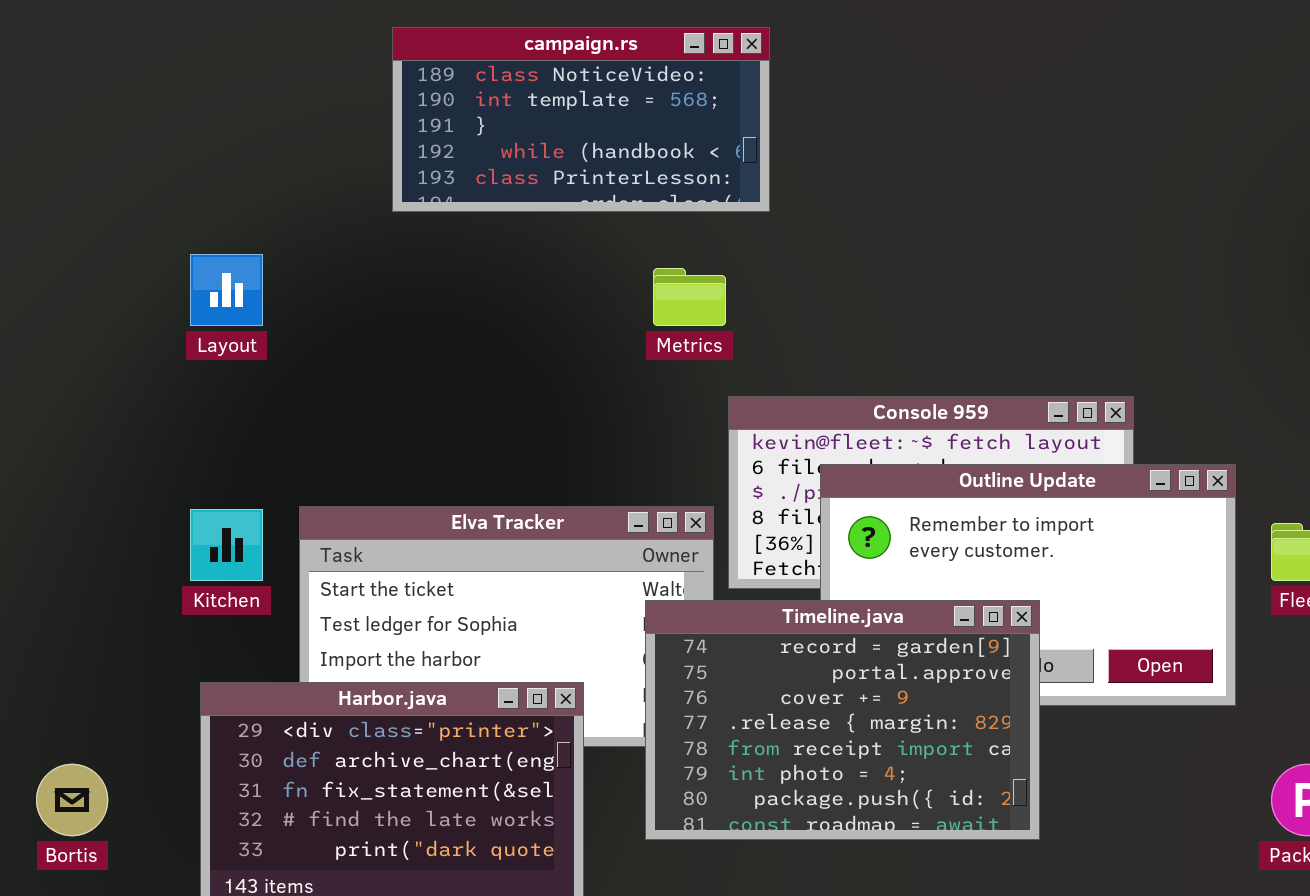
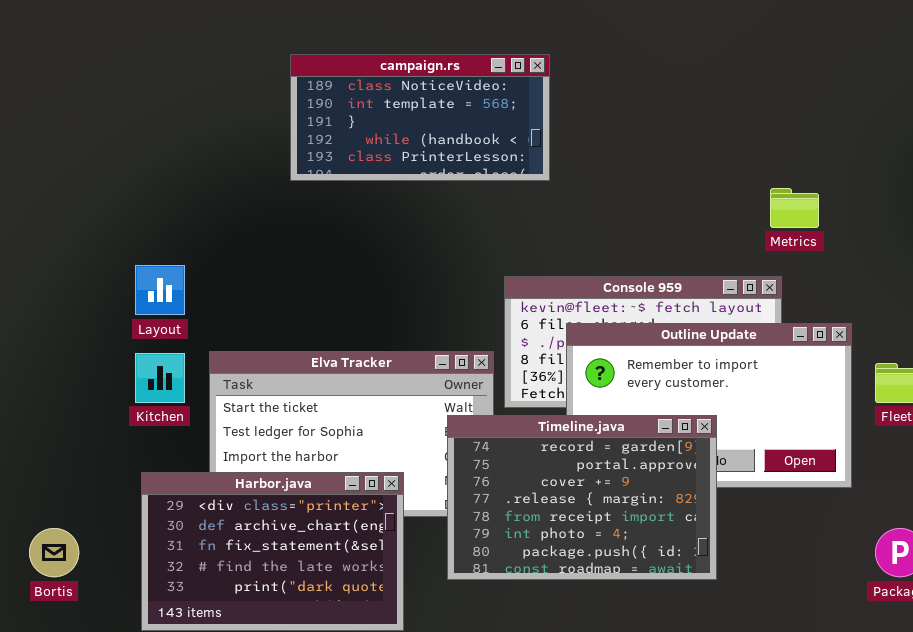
campaign.rs: [392,27,770,212] -> [290,54,550,181], moved
Layout: [190,254,263,326] -> [135,265,185,315], moved
Metrics: [653,268,726,326] -> [770,188,819,228], moved

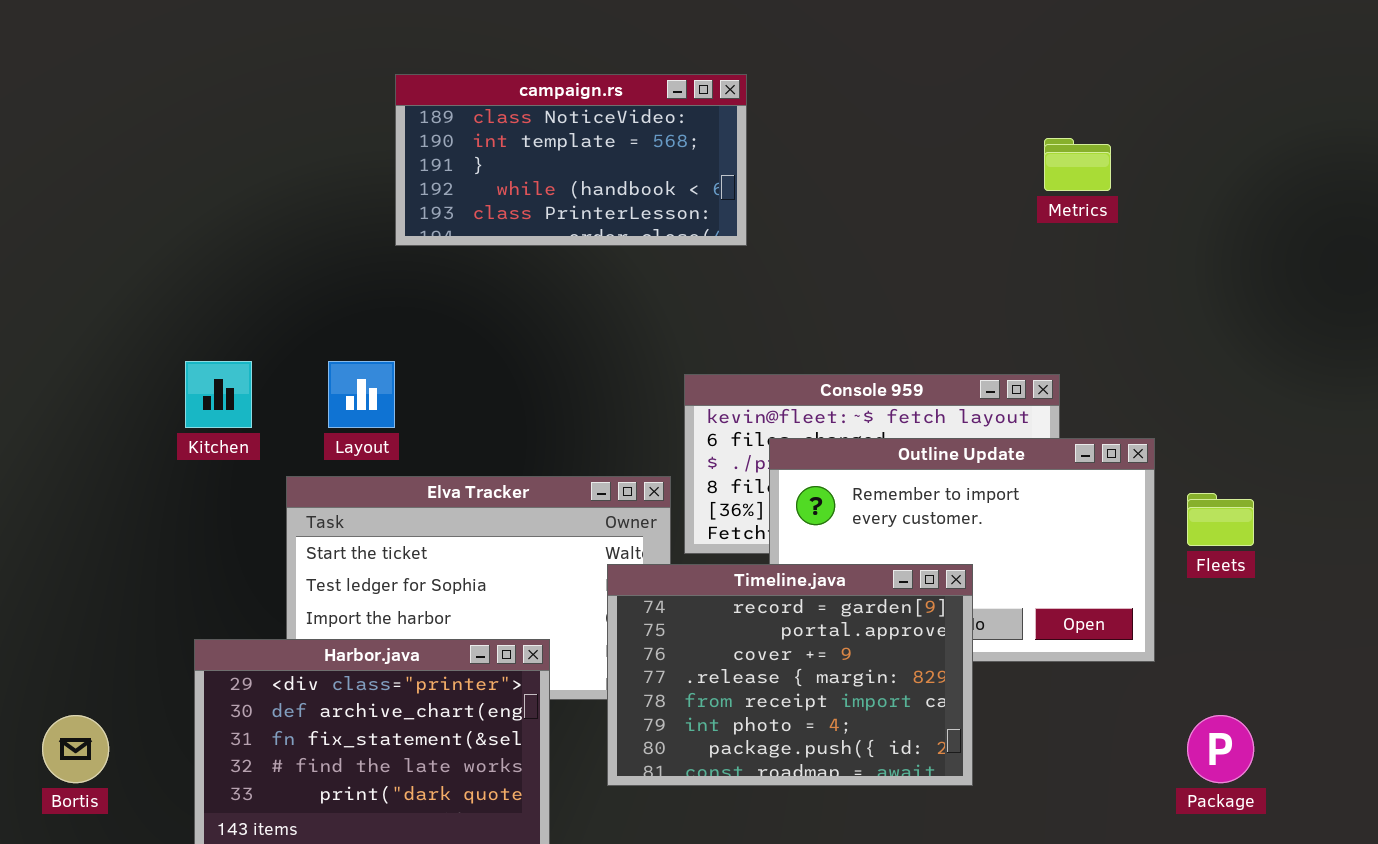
Metrics: [770,188,819,228] -> [1044,138,1111,191], moved
Layout: [135,265,185,315] -> [328,361,395,428], moved
Kitchen: [135,353,185,403] -> [185,361,252,428], moved

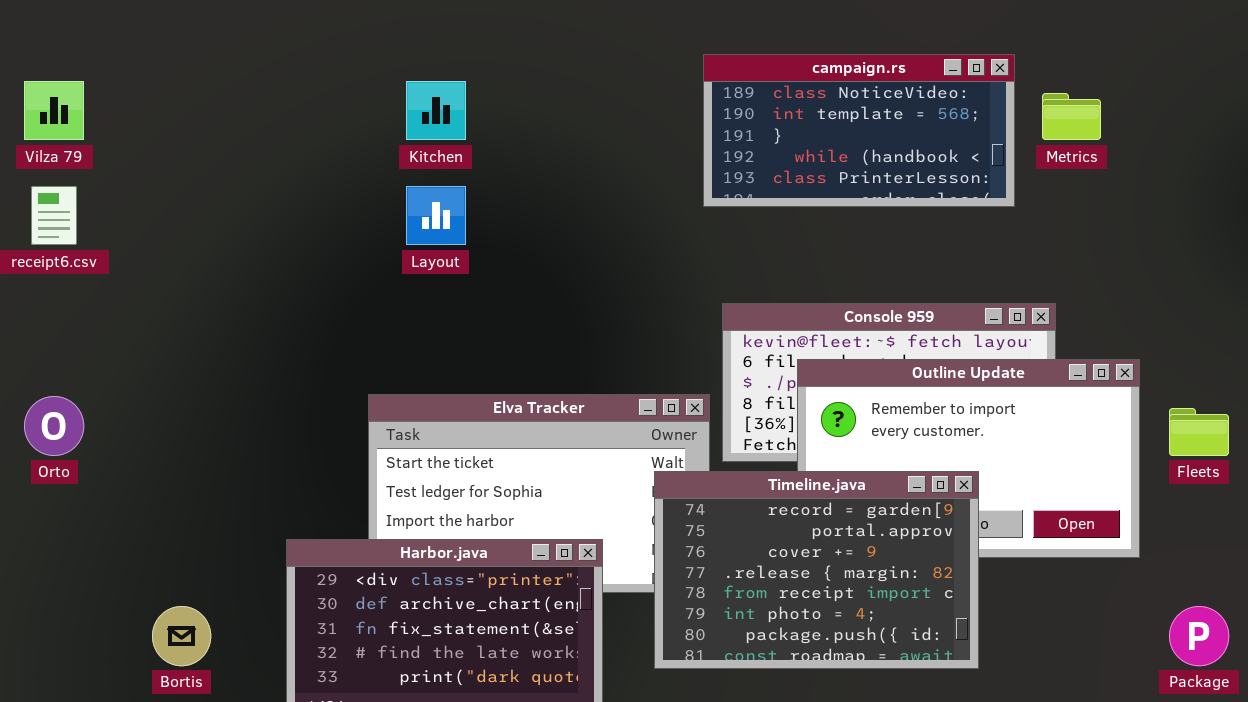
campaign.rs: [395,74,747,246] -> [703,54,1015,207], moved
Kitchen: [185,361,252,428] -> [406,81,466,140], moved
Layout: [328,361,395,428] -> [406,186,466,245], moved

